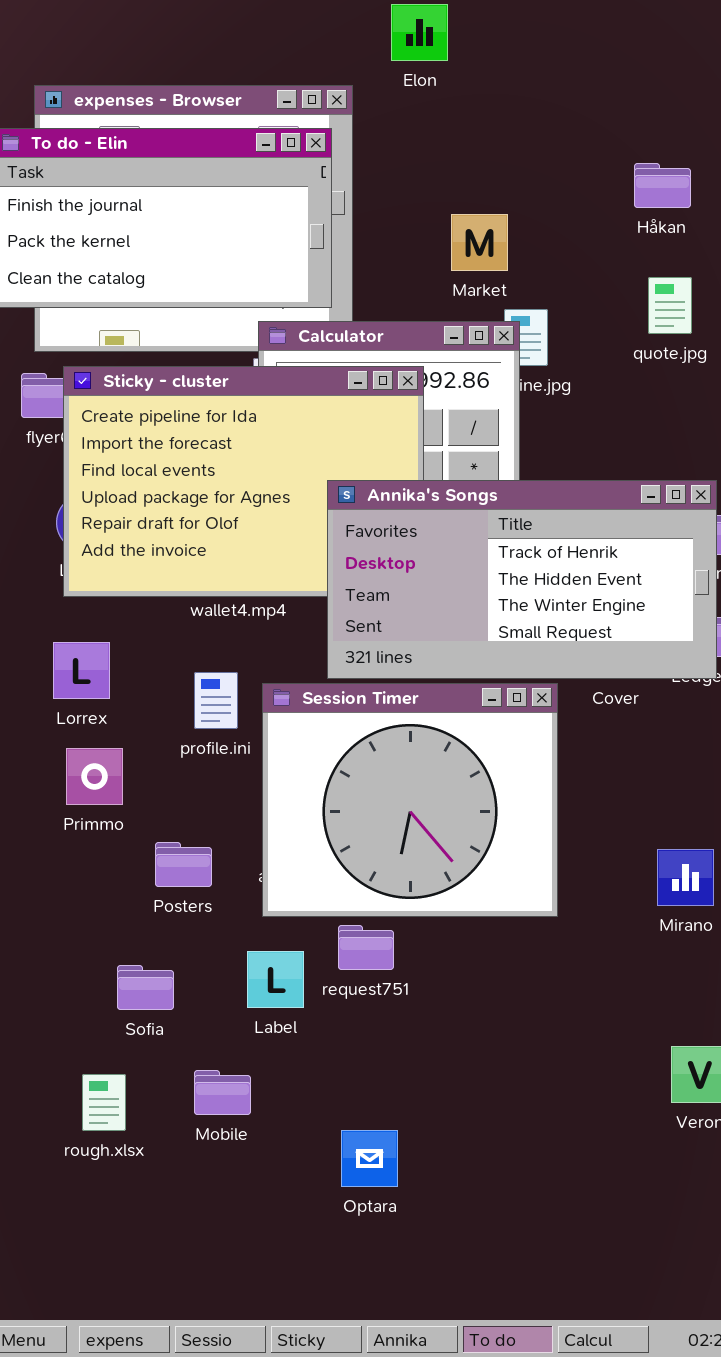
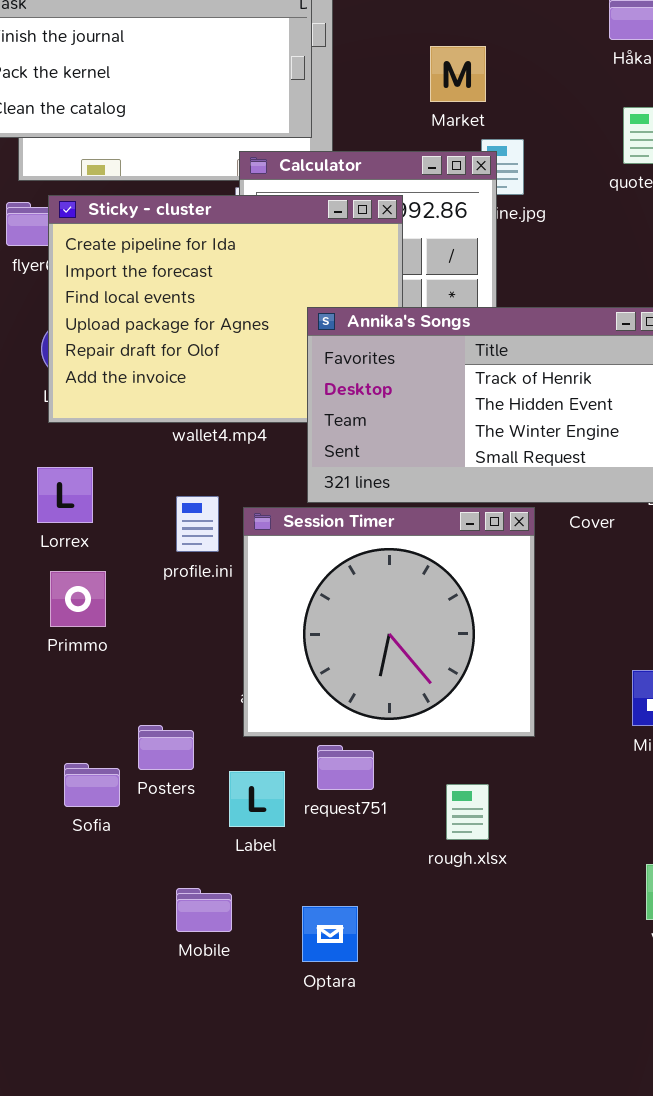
Posters: [155,842,212,887] -> [138,725,194,770], moved
Sofia: [117,965,174,1010] -> [64,763,120,807], moved
rough.xlsx: [82,1074,126,1131] -> [446,784,489,840], moved
Optara: [341,1130,398,1187] -> [302,906,358,962], moved

